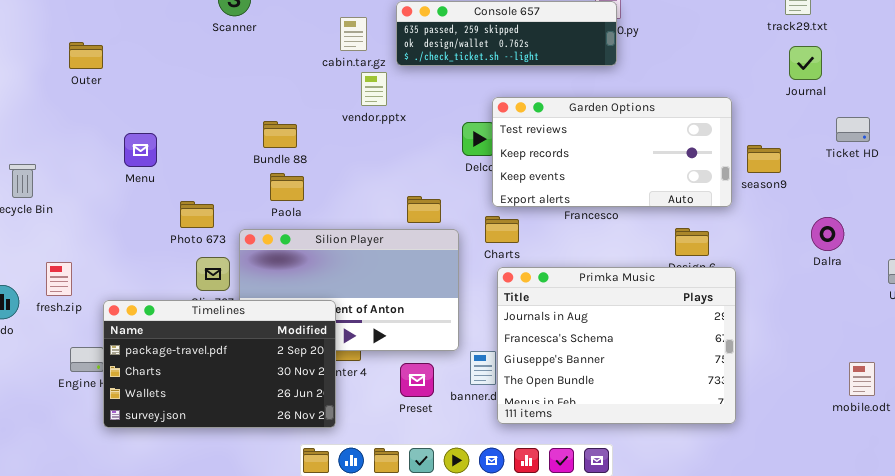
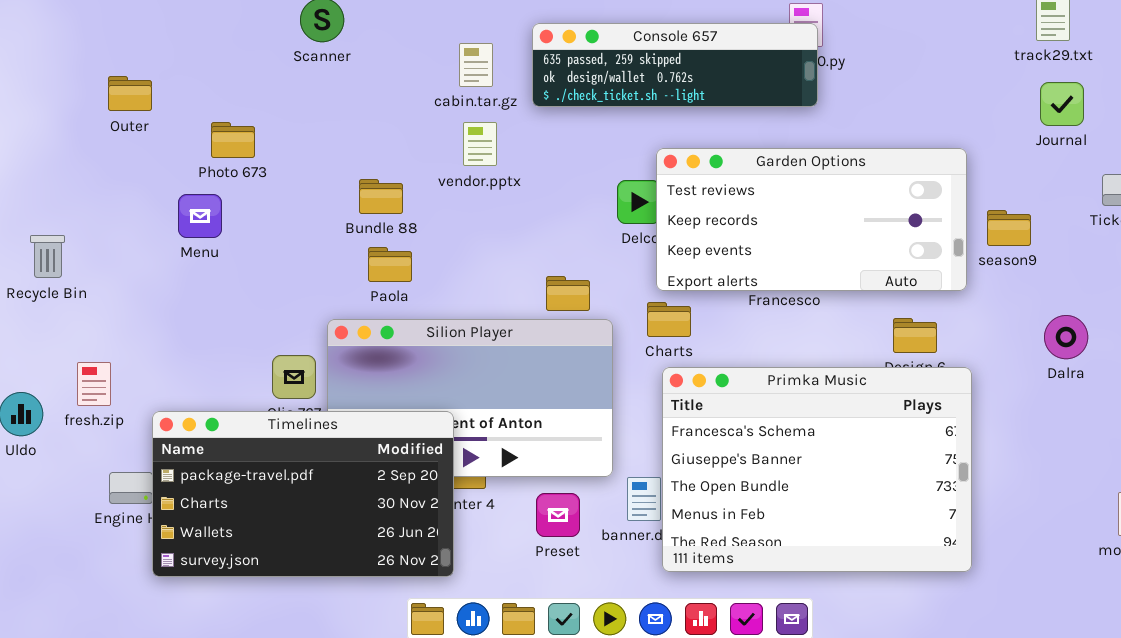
vendor.pptx: [361,72,387,106] -> [463,122,497,166], moved
Photo 673: [180,201,214,228] -> [211,122,255,158], moved
Dalra: [811,217,844,251] -> [1044,315,1088,359], moved
Primka Music: [497,267,736,424] -> [662,367,972,572], scrolled down 1 row

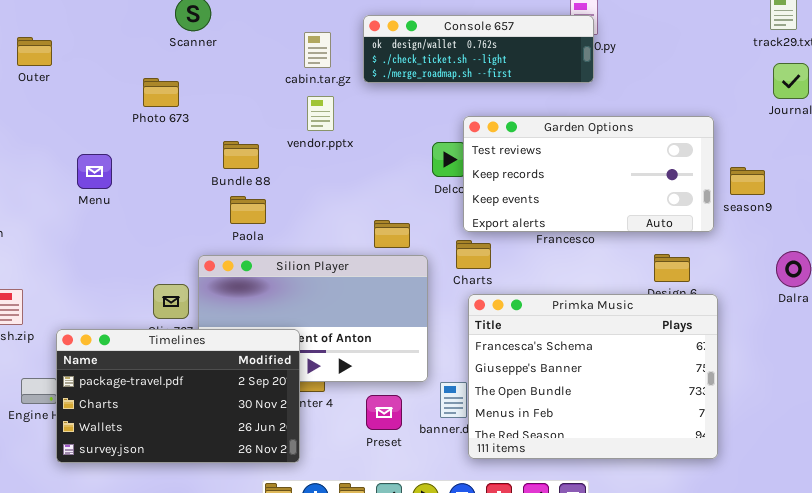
Console 657: [532,23,818,107] -> [363,15,594,83], scrolled down 1 row
Outer: [108,76,152,111] -> [17,37,52,66], moved
Photo 673: [211,122,255,158] -> [143,78,179,107], moved

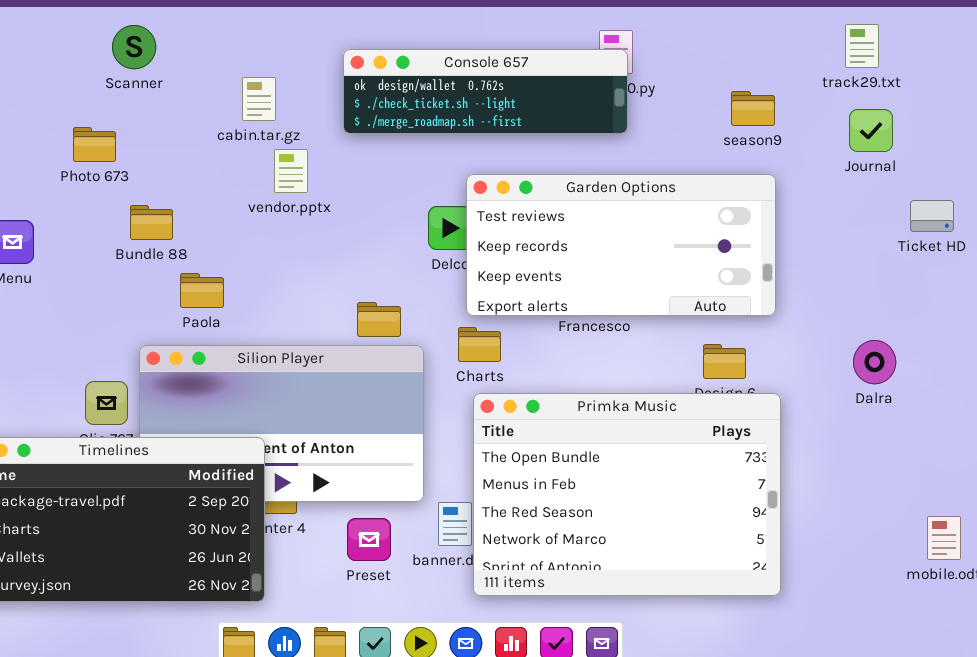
cabin.tar.gz: [304,32,331,68] -> [242,77,276,121], moved
Bundle 88: [223,141,259,169] -> [130,205,173,240], moved
season9: [730,167,765,195] -> [731,91,775,126], moved
Primka Music: [468,294,718,459] -> [473,393,781,596], scrolled down 2 rows

